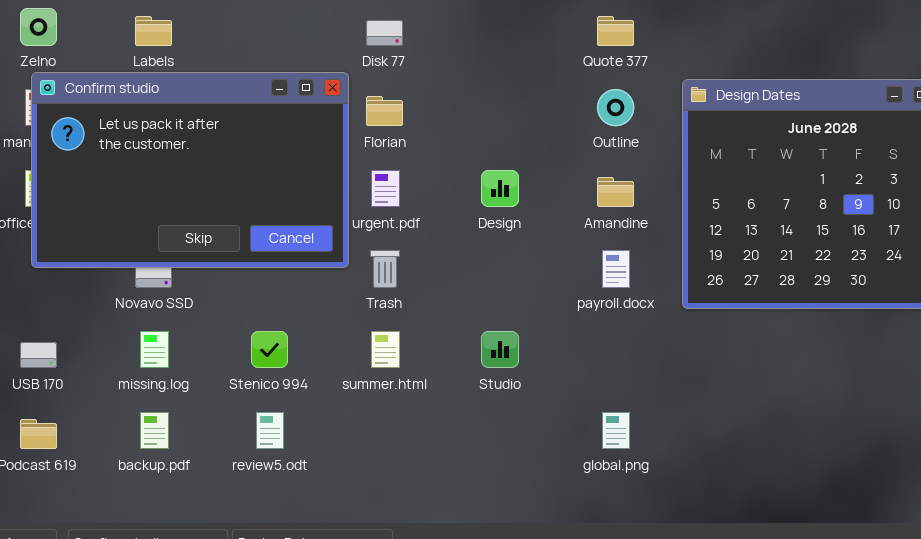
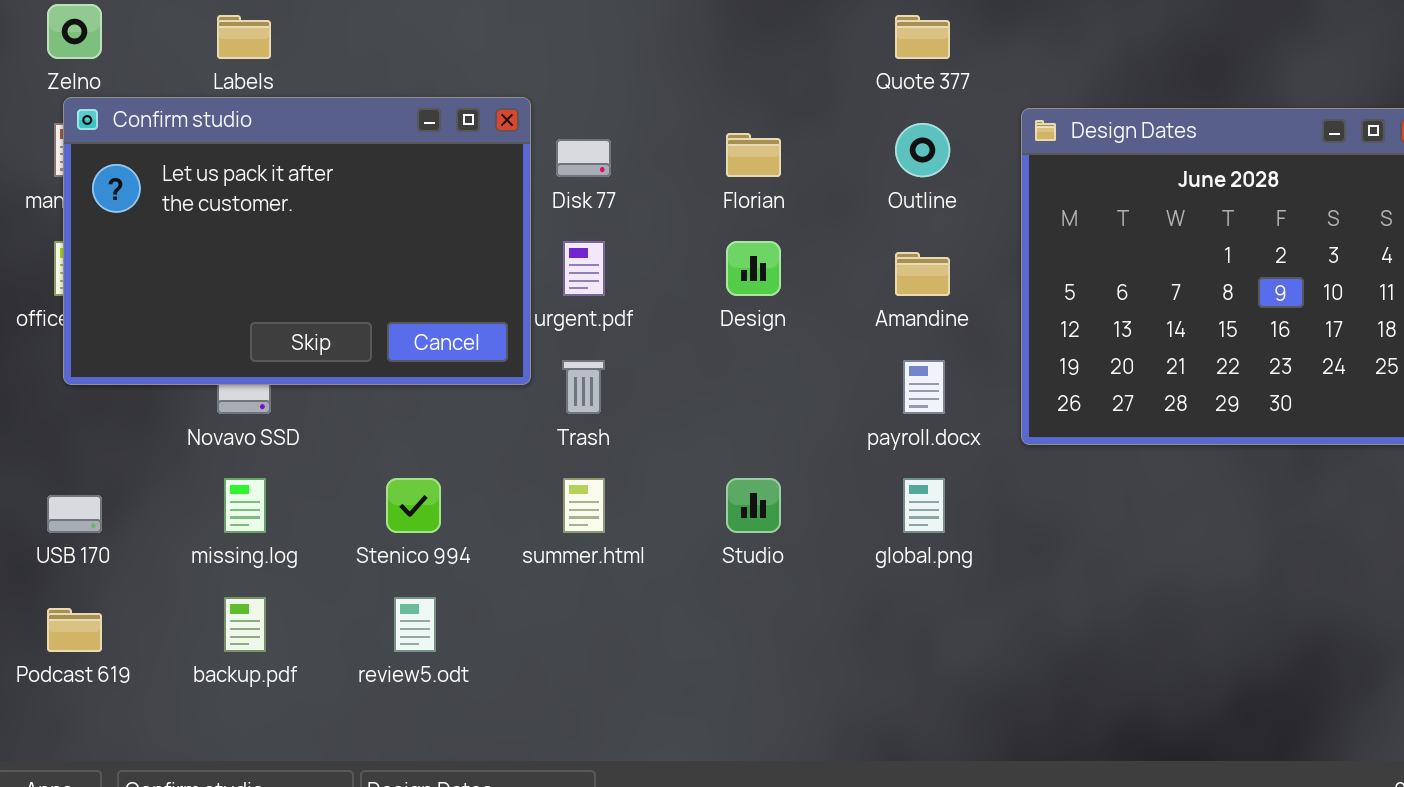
Disk 77: [366,20,403,46] -> [556,139,611,177], moved
Florian: [366,96,403,126] -> [726,133,781,177], moved
global.png: [602,412,630,449] -> [903,478,945,533], moved

